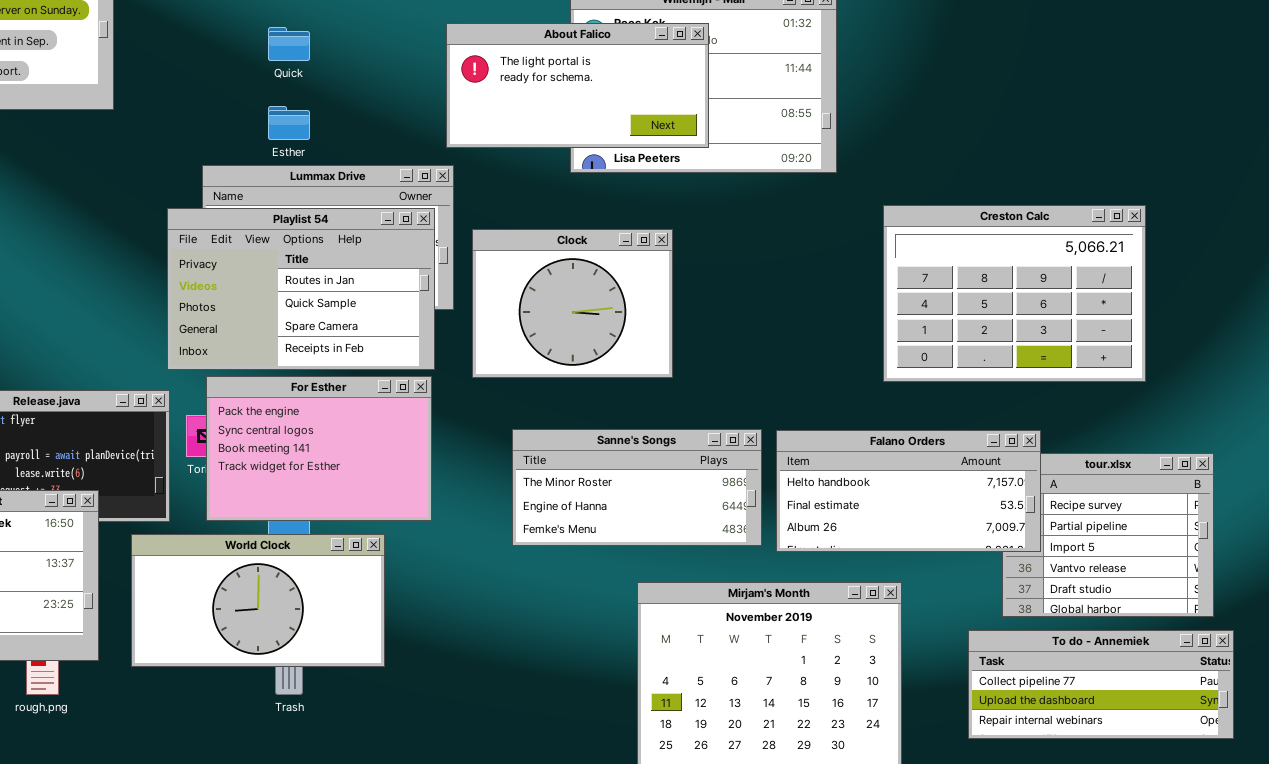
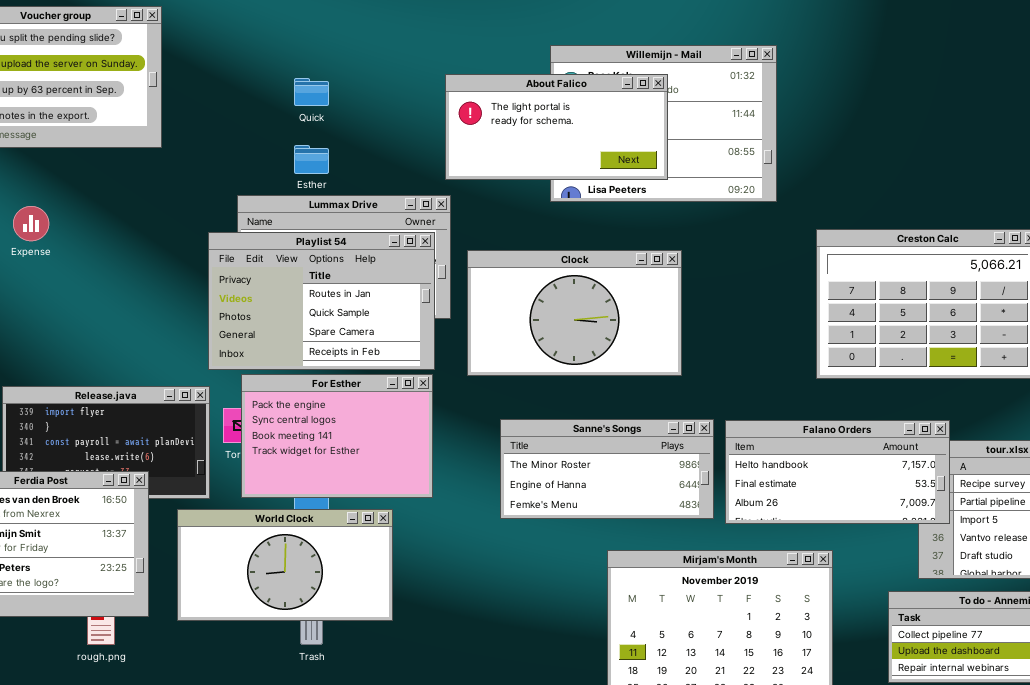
Clock: [472,229,673,378] -> [467,250,682,376], resized

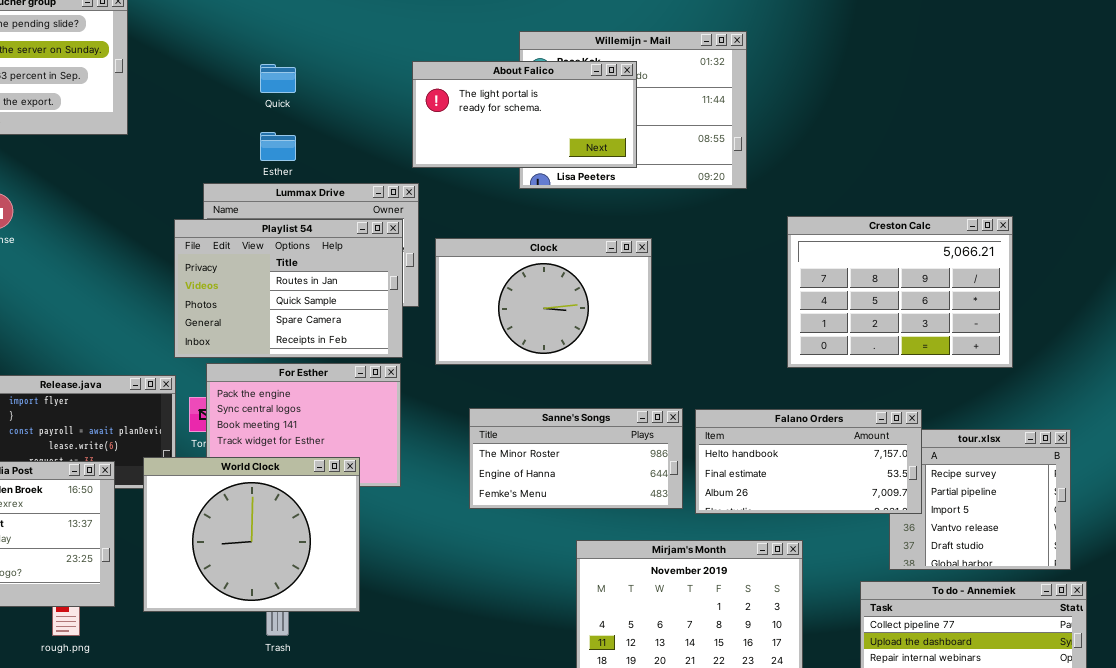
World Clock: [177,509,393,621] -> [143,457,360,612], resized

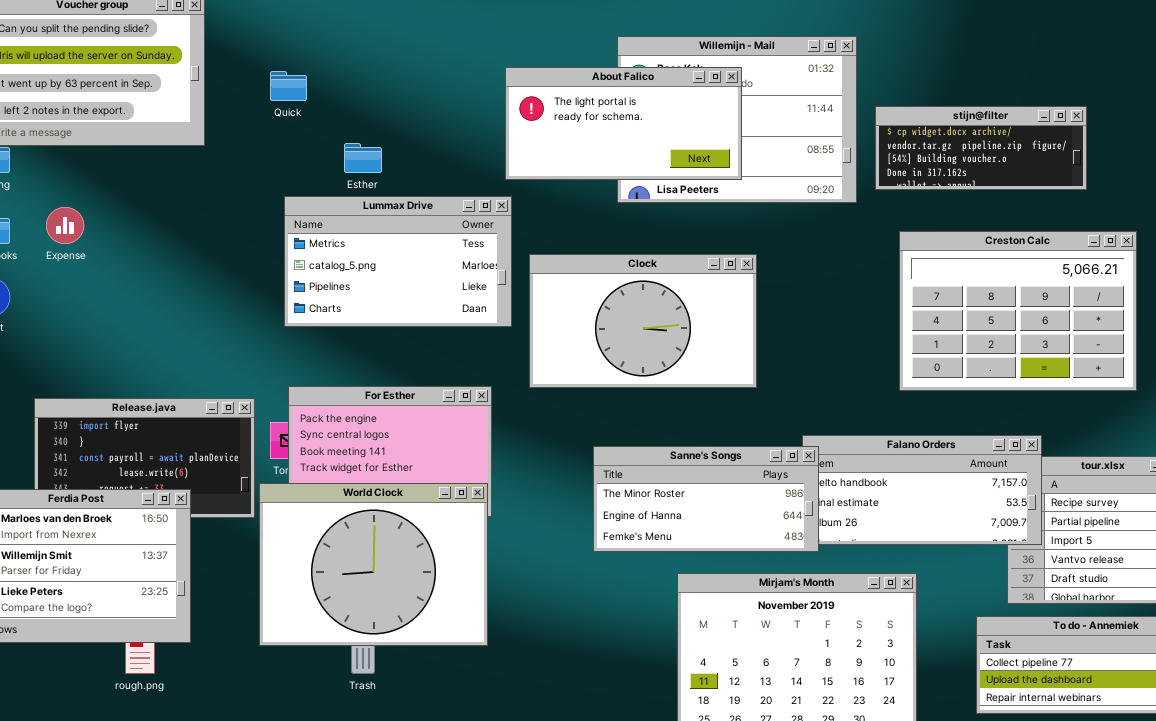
Quick: [260,64,296,93] -> [270,71,307,101], moved
stijn@filter: none -> [875,106,1087,190], opened
Playlist 54: [174,219,403,358] -> none, closed
Sanne's Songs: [469,408,683,509] -> [593,446,819,552], moved
World Clock: [143,457,360,612] -> [259,483,488,646], moved

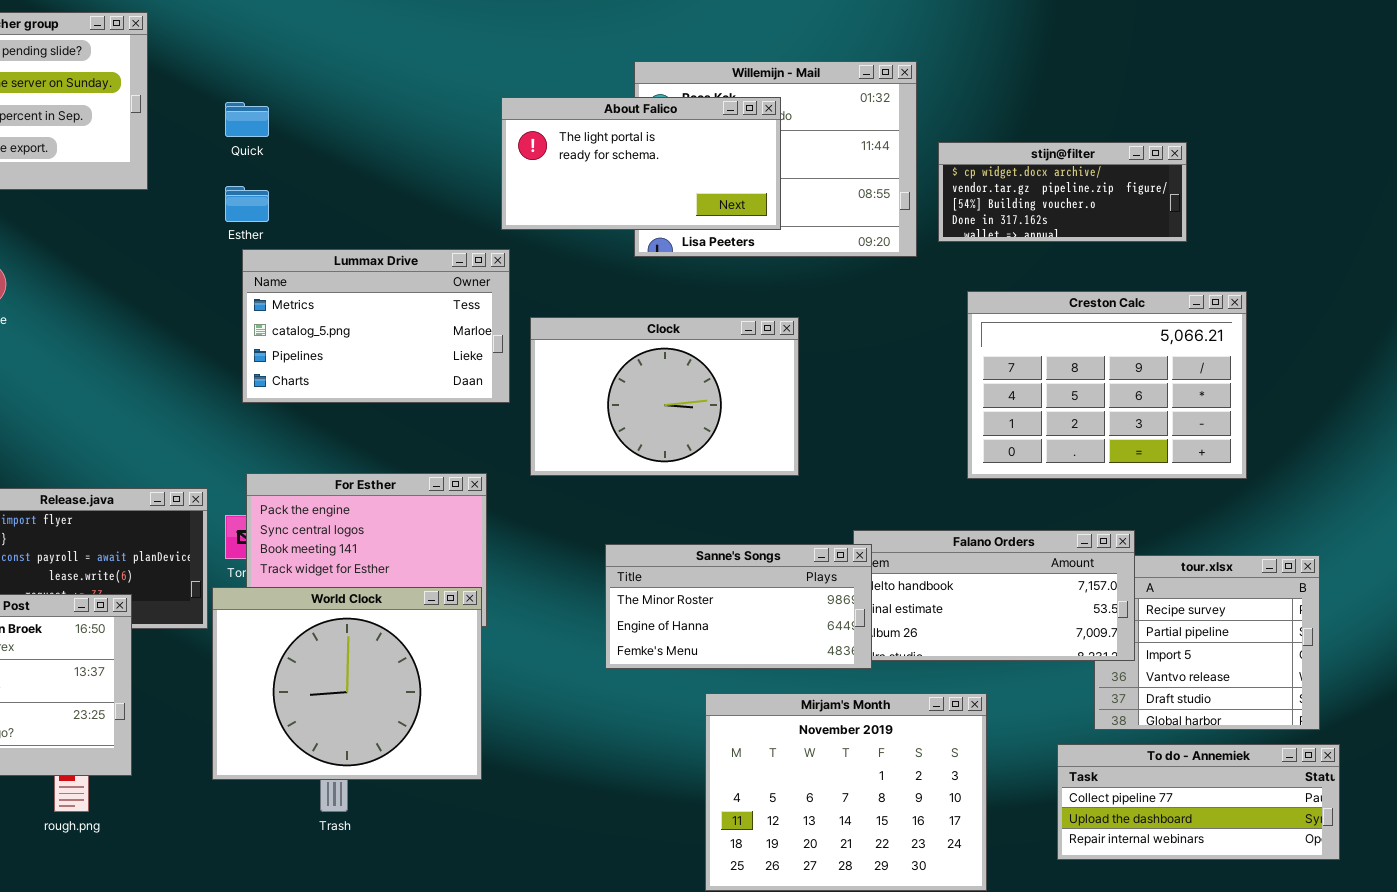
Esther: [344,143,382,173] -> [225,186,269,222], moved

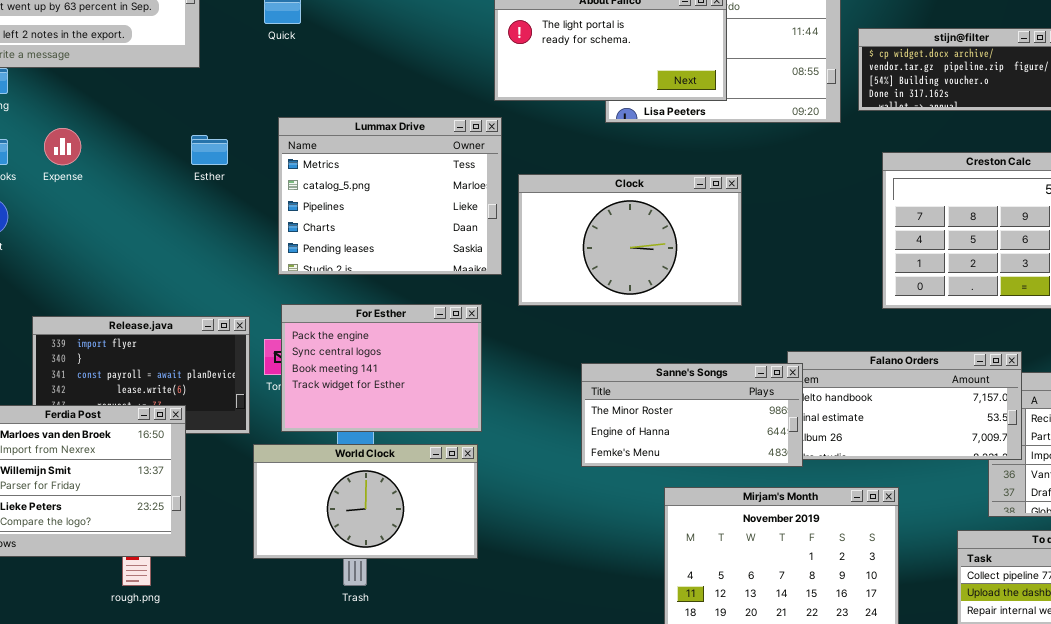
Esther: [225,186,269,222] -> [191,135,228,165], moved
Lummax Drive: [242,249,510,403] -> [278,117,502,275], resized
World Clock: [212,587,482,780] -> [253,444,478,559], resized

